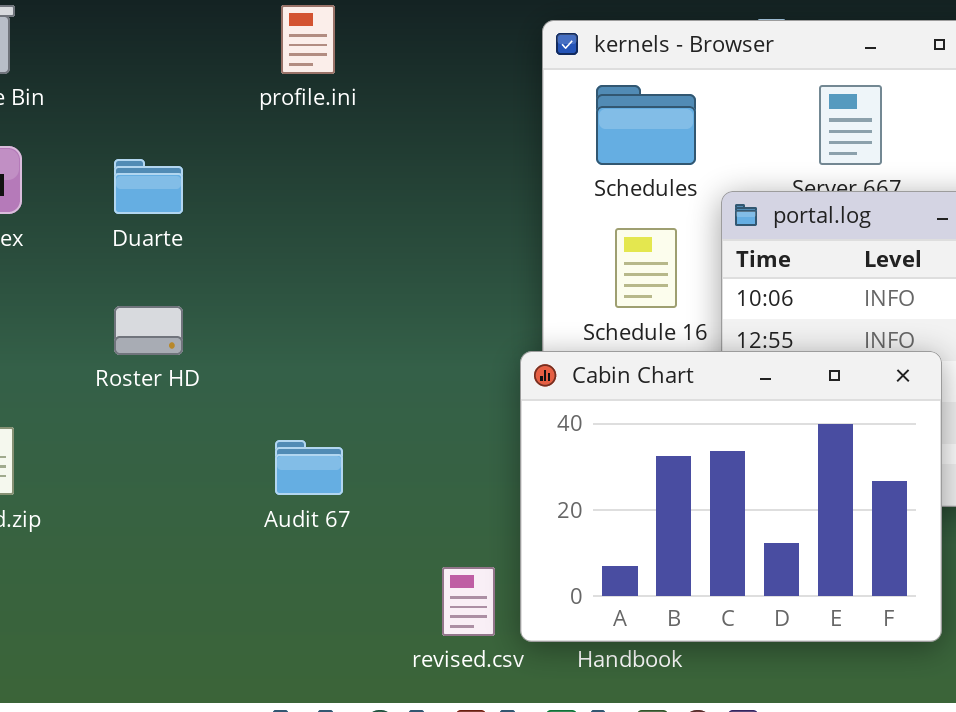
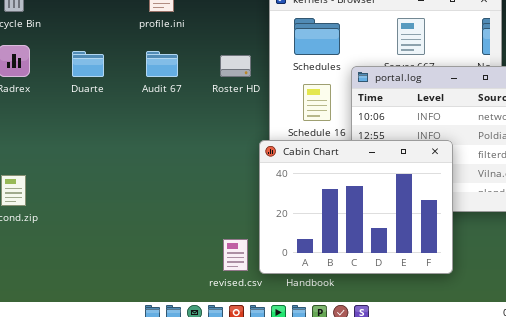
Roster HD: [114,306,183,355] -> [220,55,251,77], moved
Audit 67: [275,440,343,495] -> [146,51,178,77], moved

